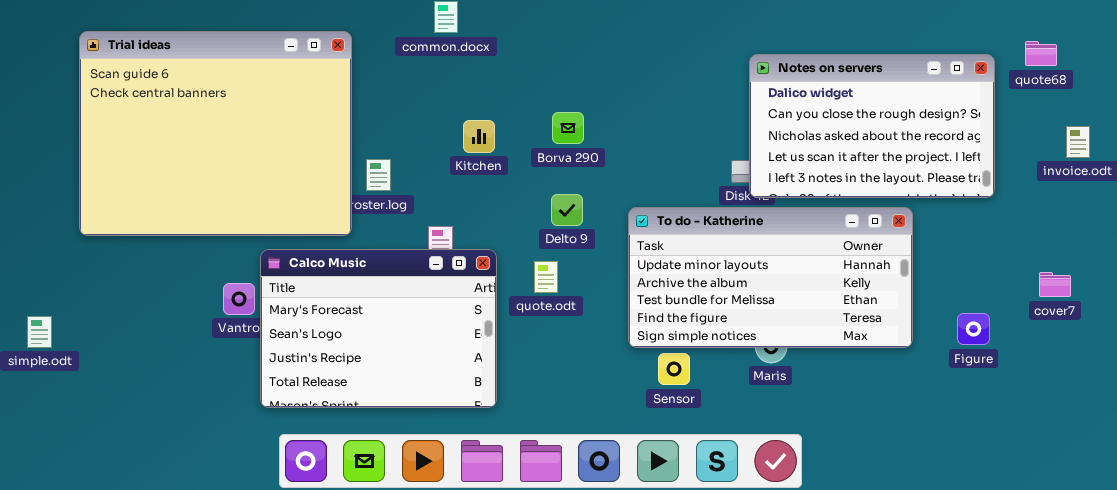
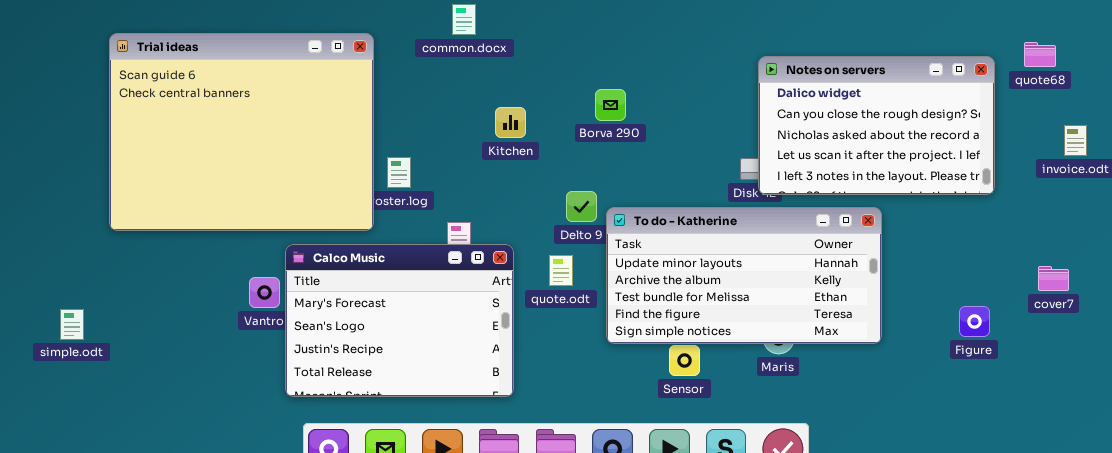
Borva 290: [552,112,584,144] -> [595,89,626,121], moved
Kitchen: [463,120,495,153] -> [495,107,526,138], moved
To do - Katherine: [628,207,913,348] -> [606,207,882,344], moved

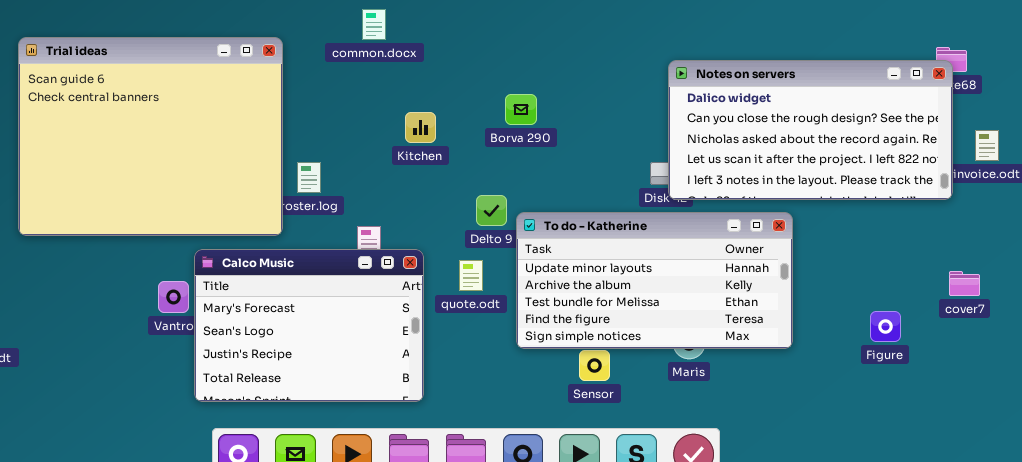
Notes on servers: [758,56,995,195] -> [668,60,953,200], resized

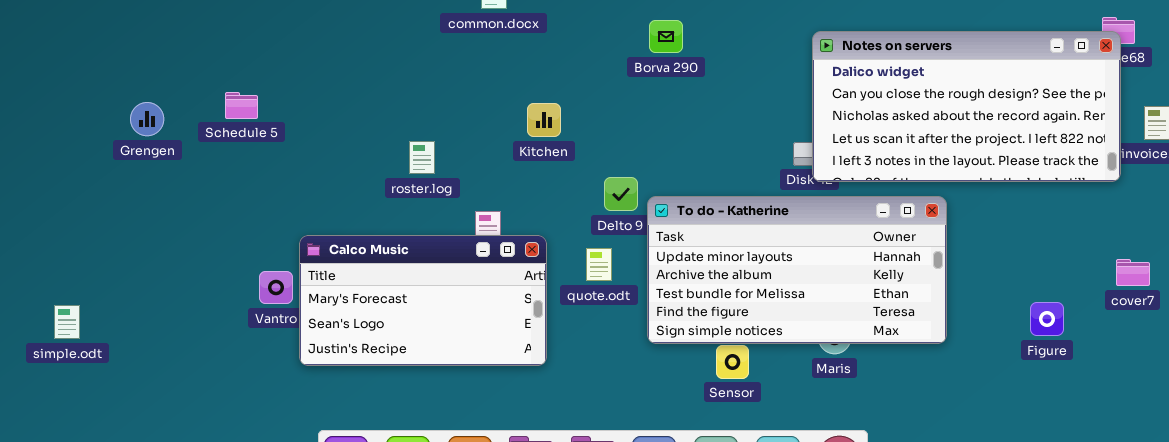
Trial ideas: [18,37,283,236] -> none, closed
Borva 290: [505,94,537,125] -> [649,20,683,53], moved
Kitchen: [405,112,436,143] -> [527,103,561,137], moved
Calco Music: [194,249,424,402] -> [299,235,547,366], resized

